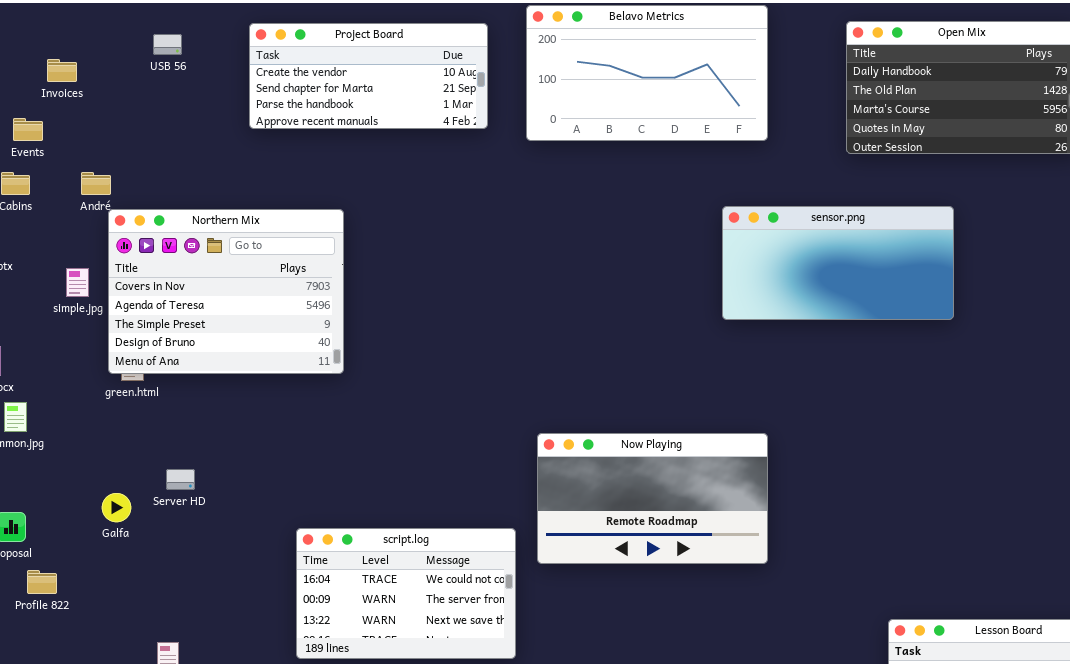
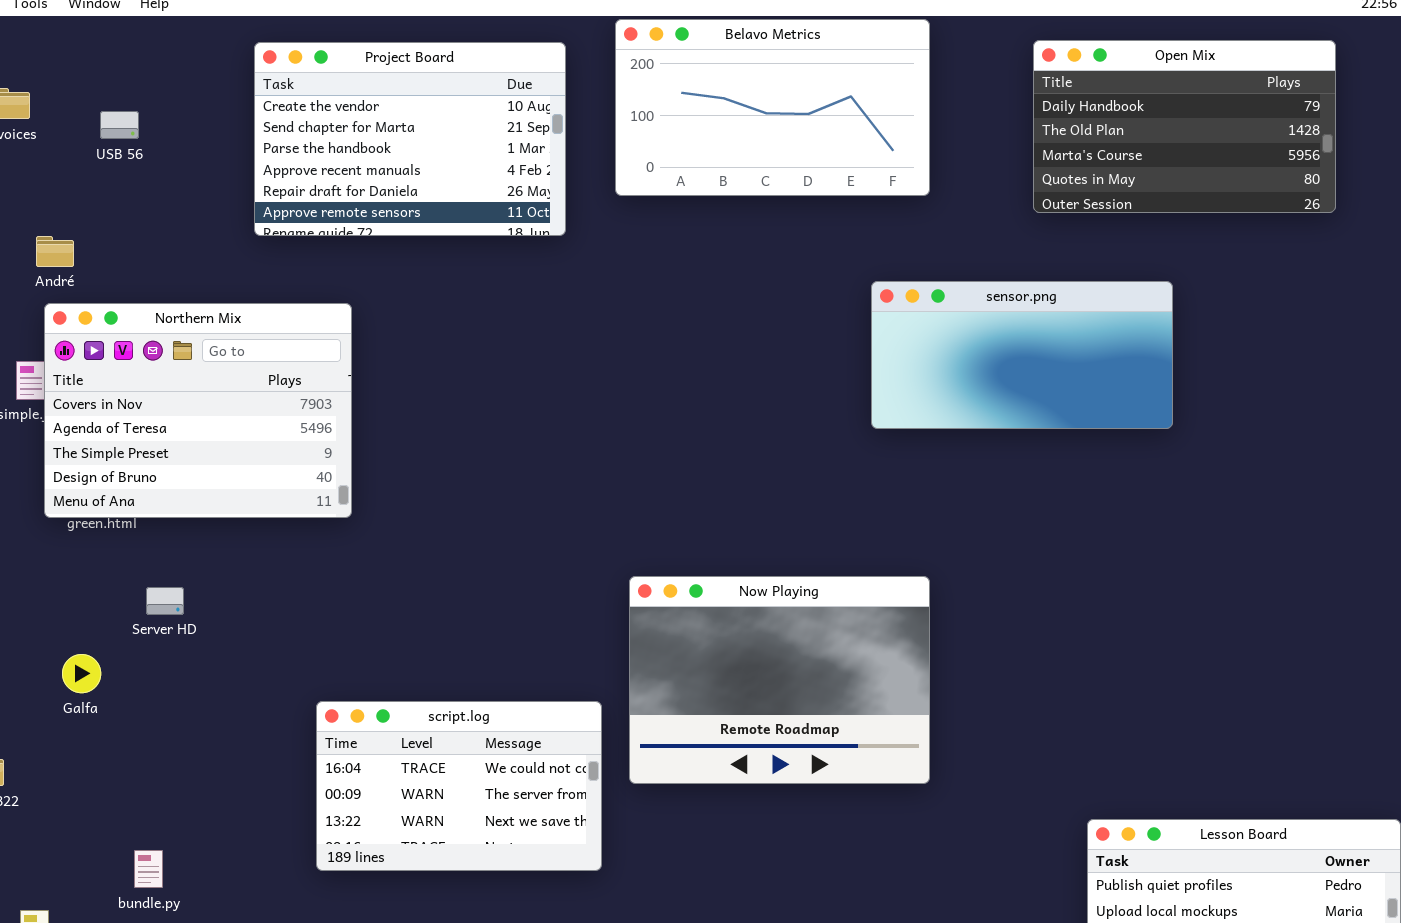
Project Board: [249,23,488,129] -> [254,42,566,236], resized
USB 56: [153,34,182,55] -> [100,111,139,139], moved
Northern Mix: [108,209,344,374] -> [44,303,352,518], moved
Now Playing: [537,433,768,564] -> [629,576,930,784], resized
Server HD: [166,469,195,490] -> [146,587,184,615], moved

